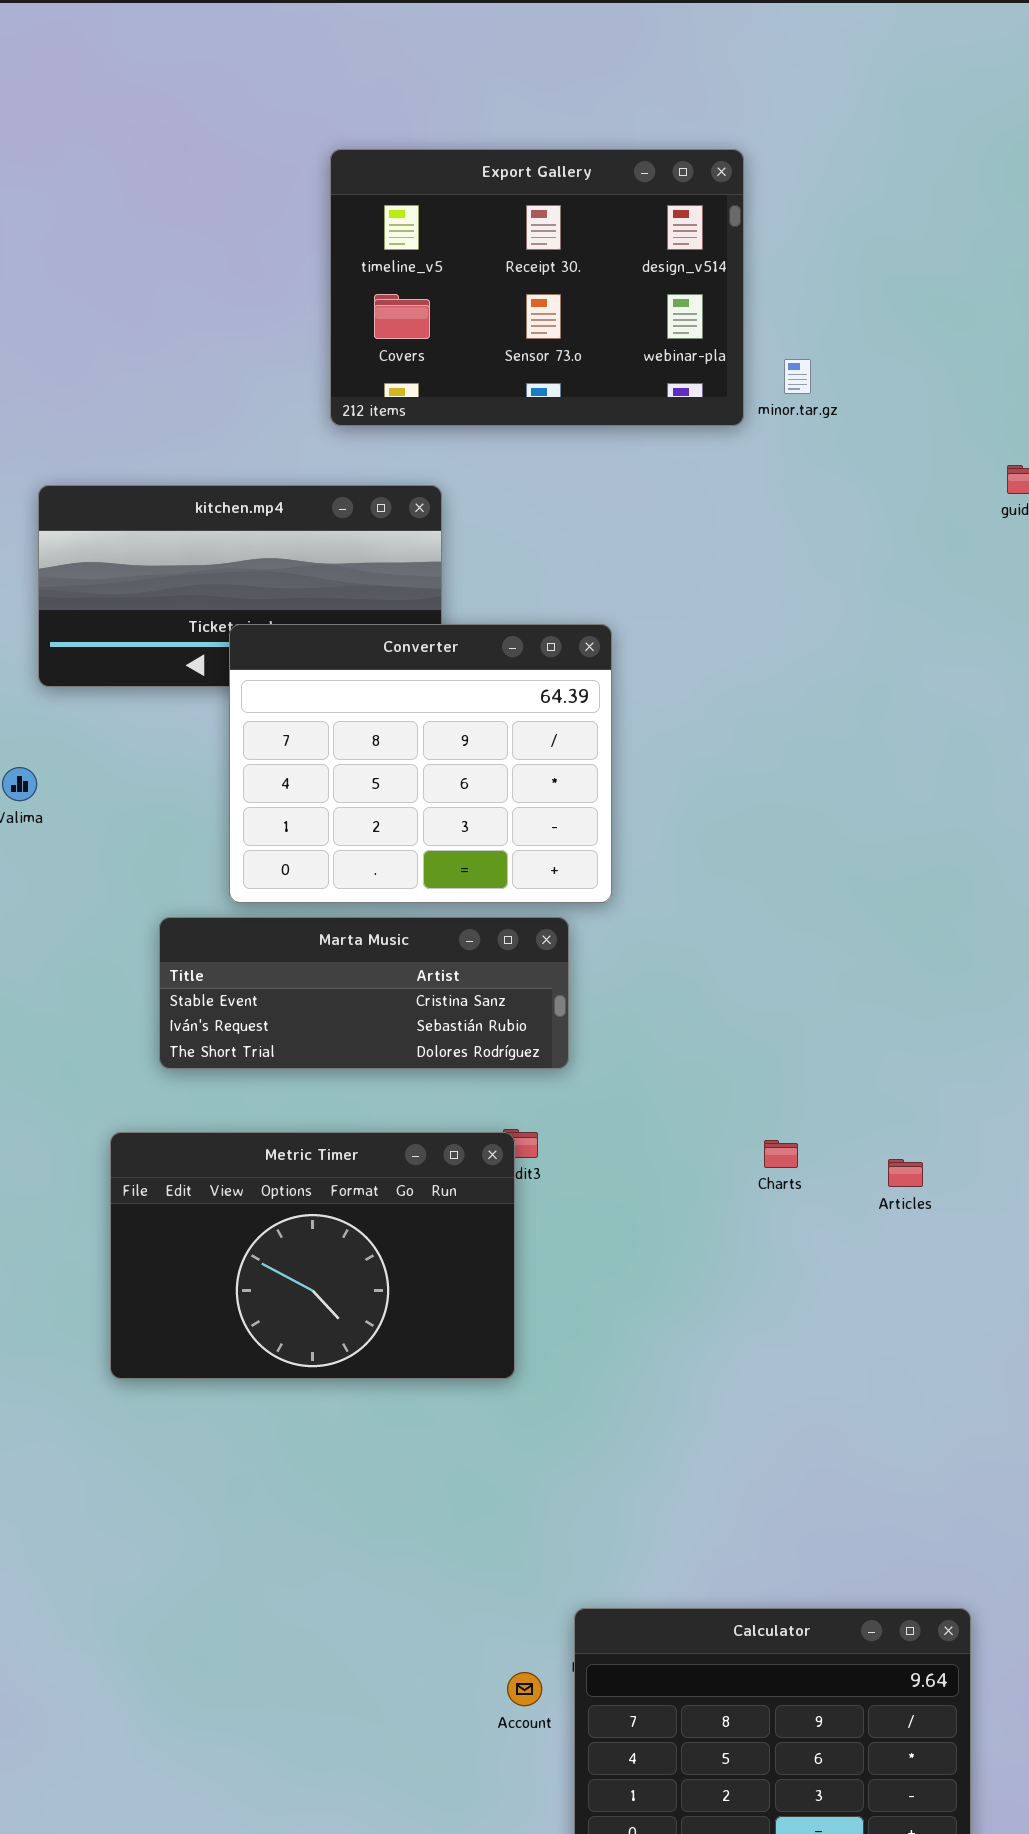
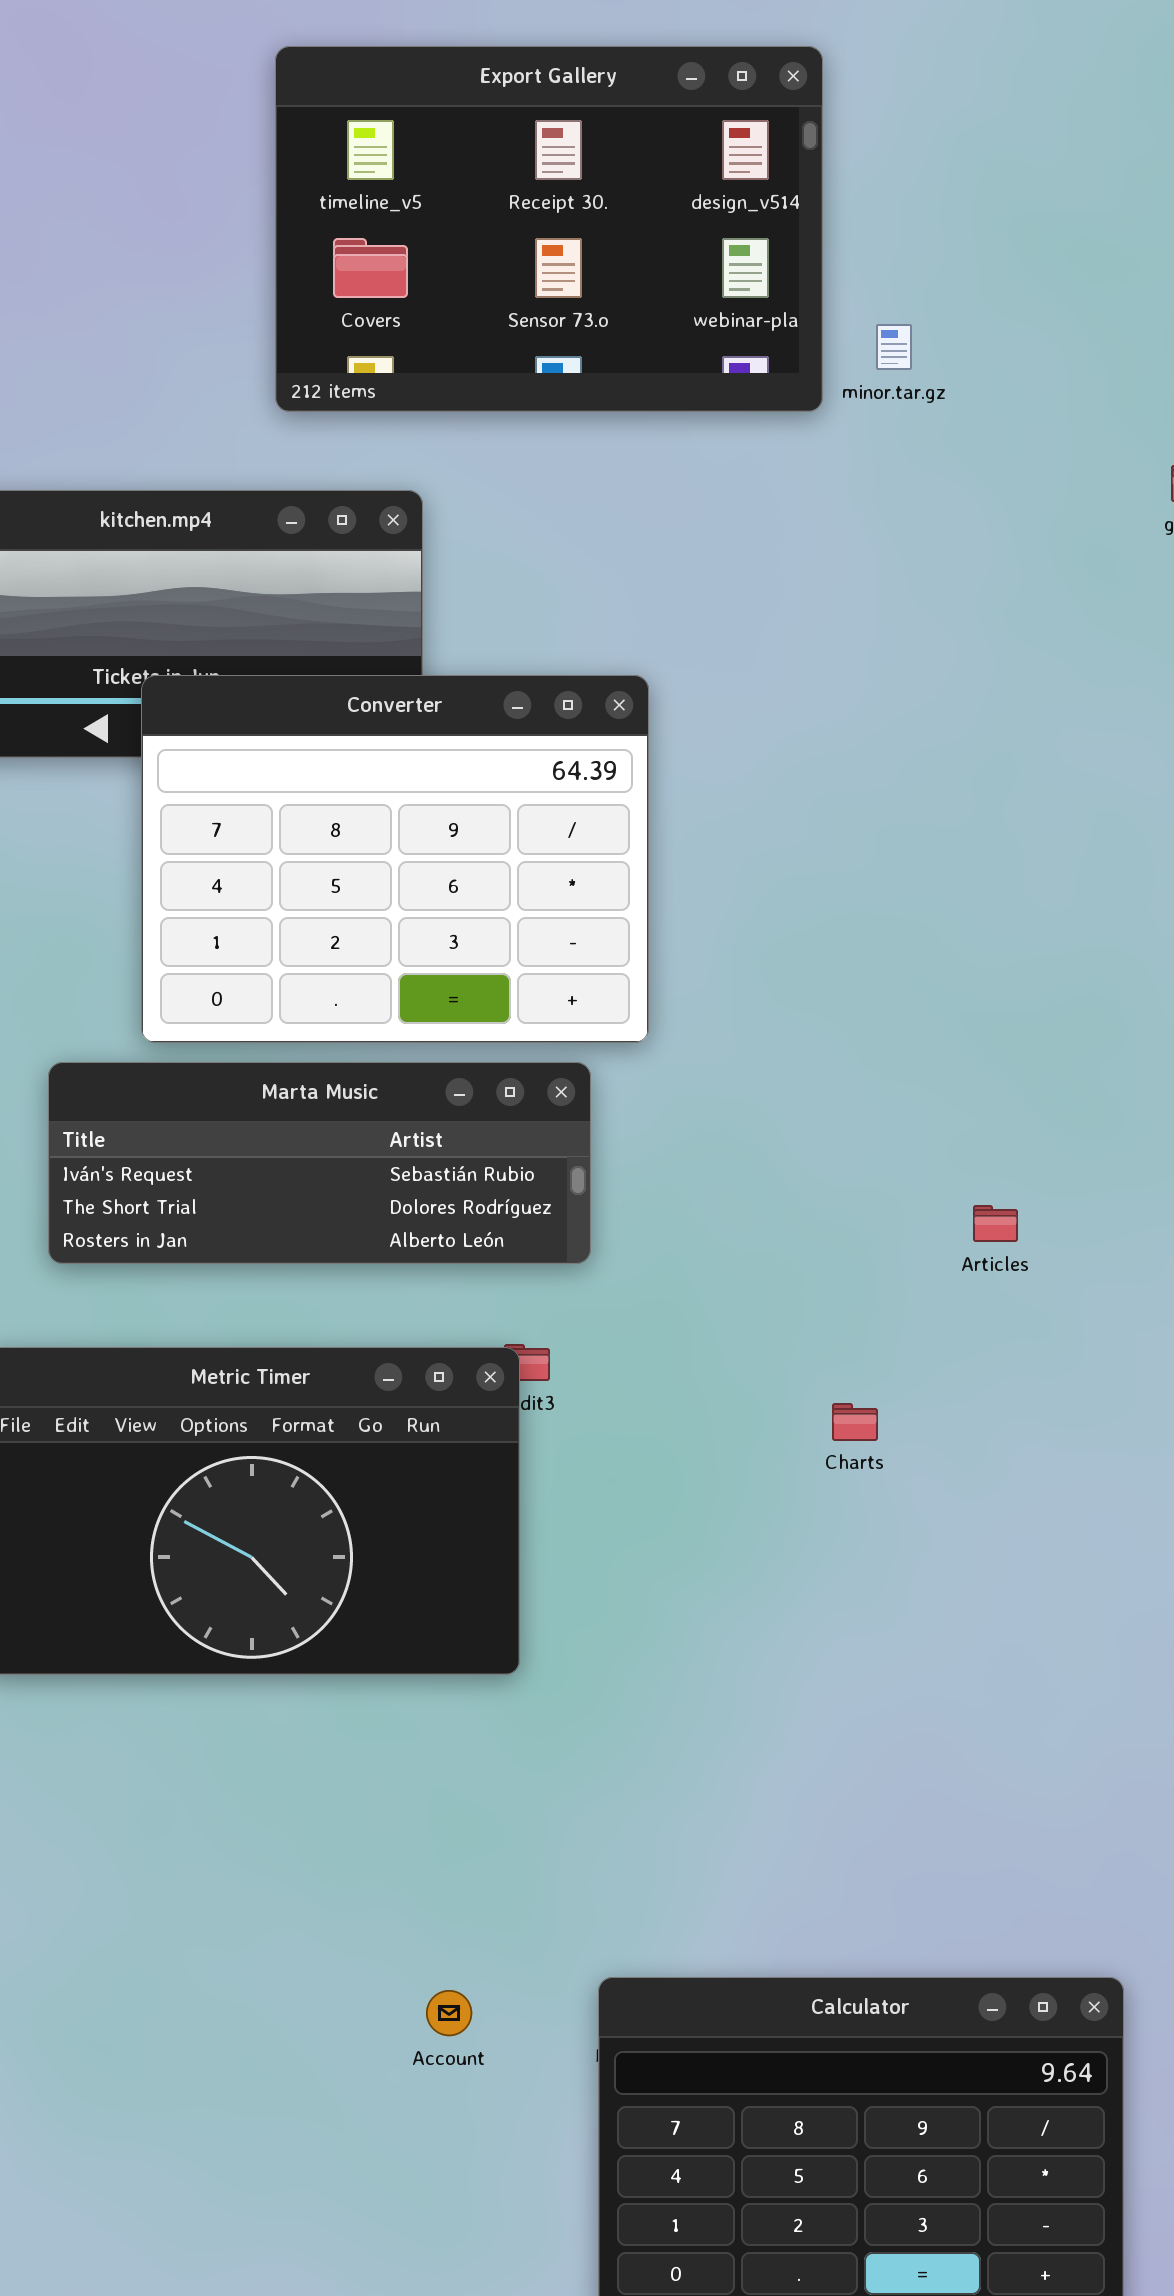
Marta Music: [159,917,569,1069] -> [48,1062,591,1264], scrolled down 1 row
Charts: [764,1140,798,1168] -> [832,1403,878,1441], moved
Articles: [888,1159,923,1187] -> [973,1205,1018,1242], moved
Account: [507,1672,542,1706] -> [426,1990,472,2036], moved

